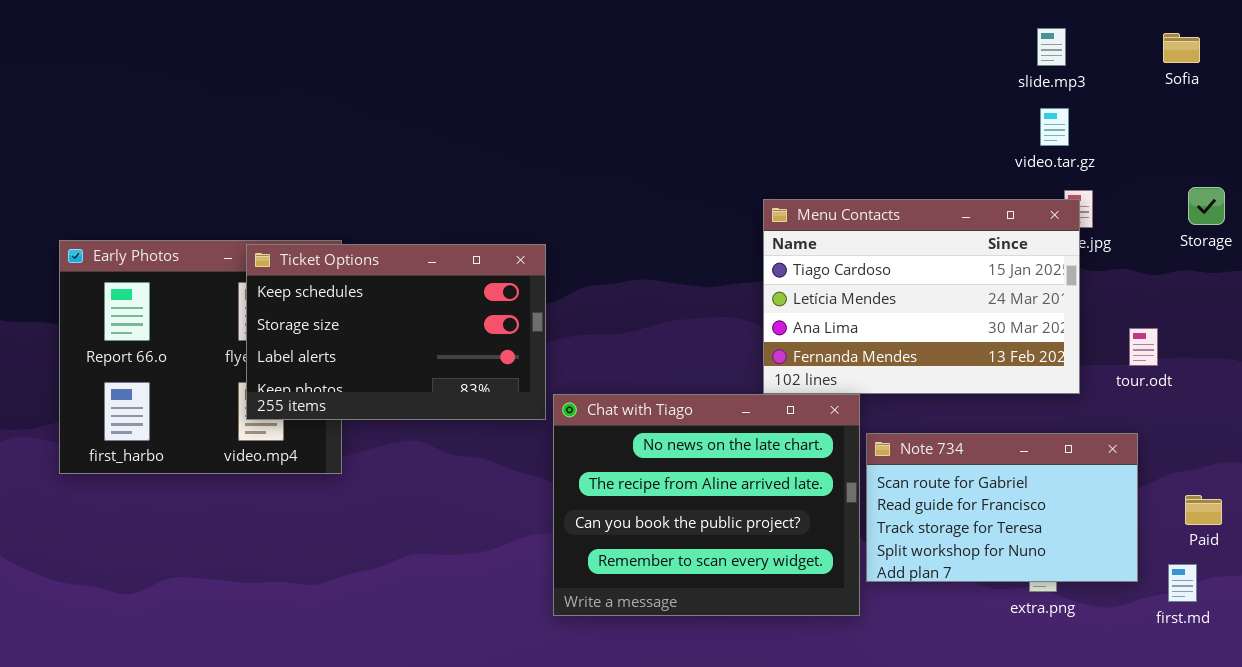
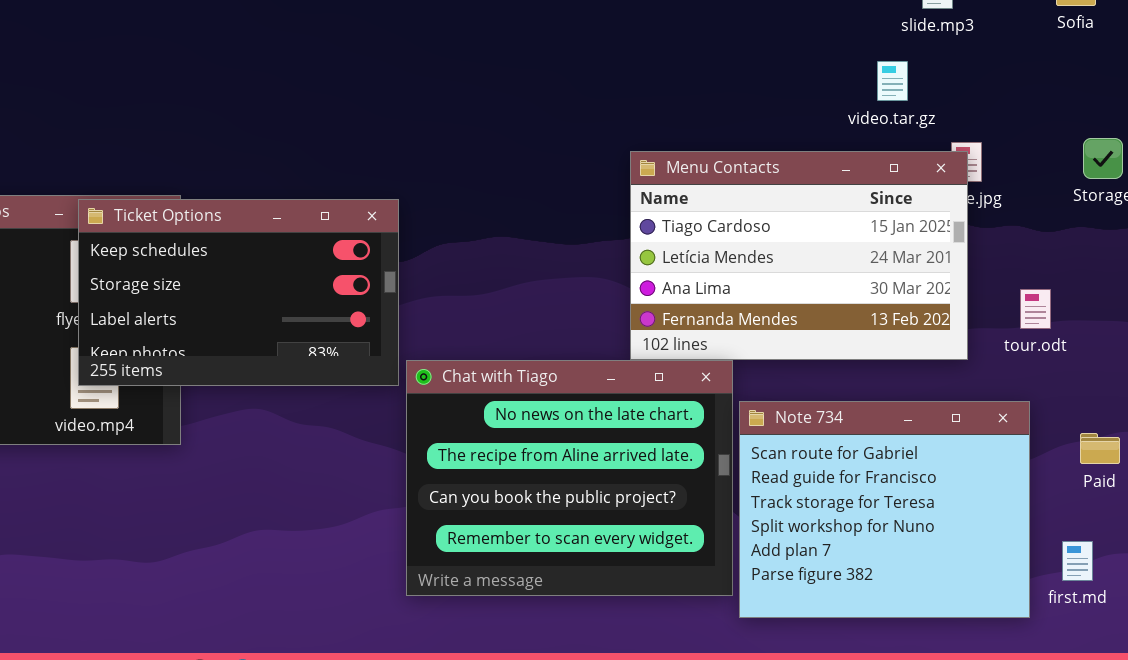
video.tar.gz: [1040,108,1069,146] -> [877,61,908,101], moved
Note 734: [866,433,1138,582] -> [739,401,1030,618], resized
Paid: [1185,495,1222,525] -> [1080,433,1120,464], moved

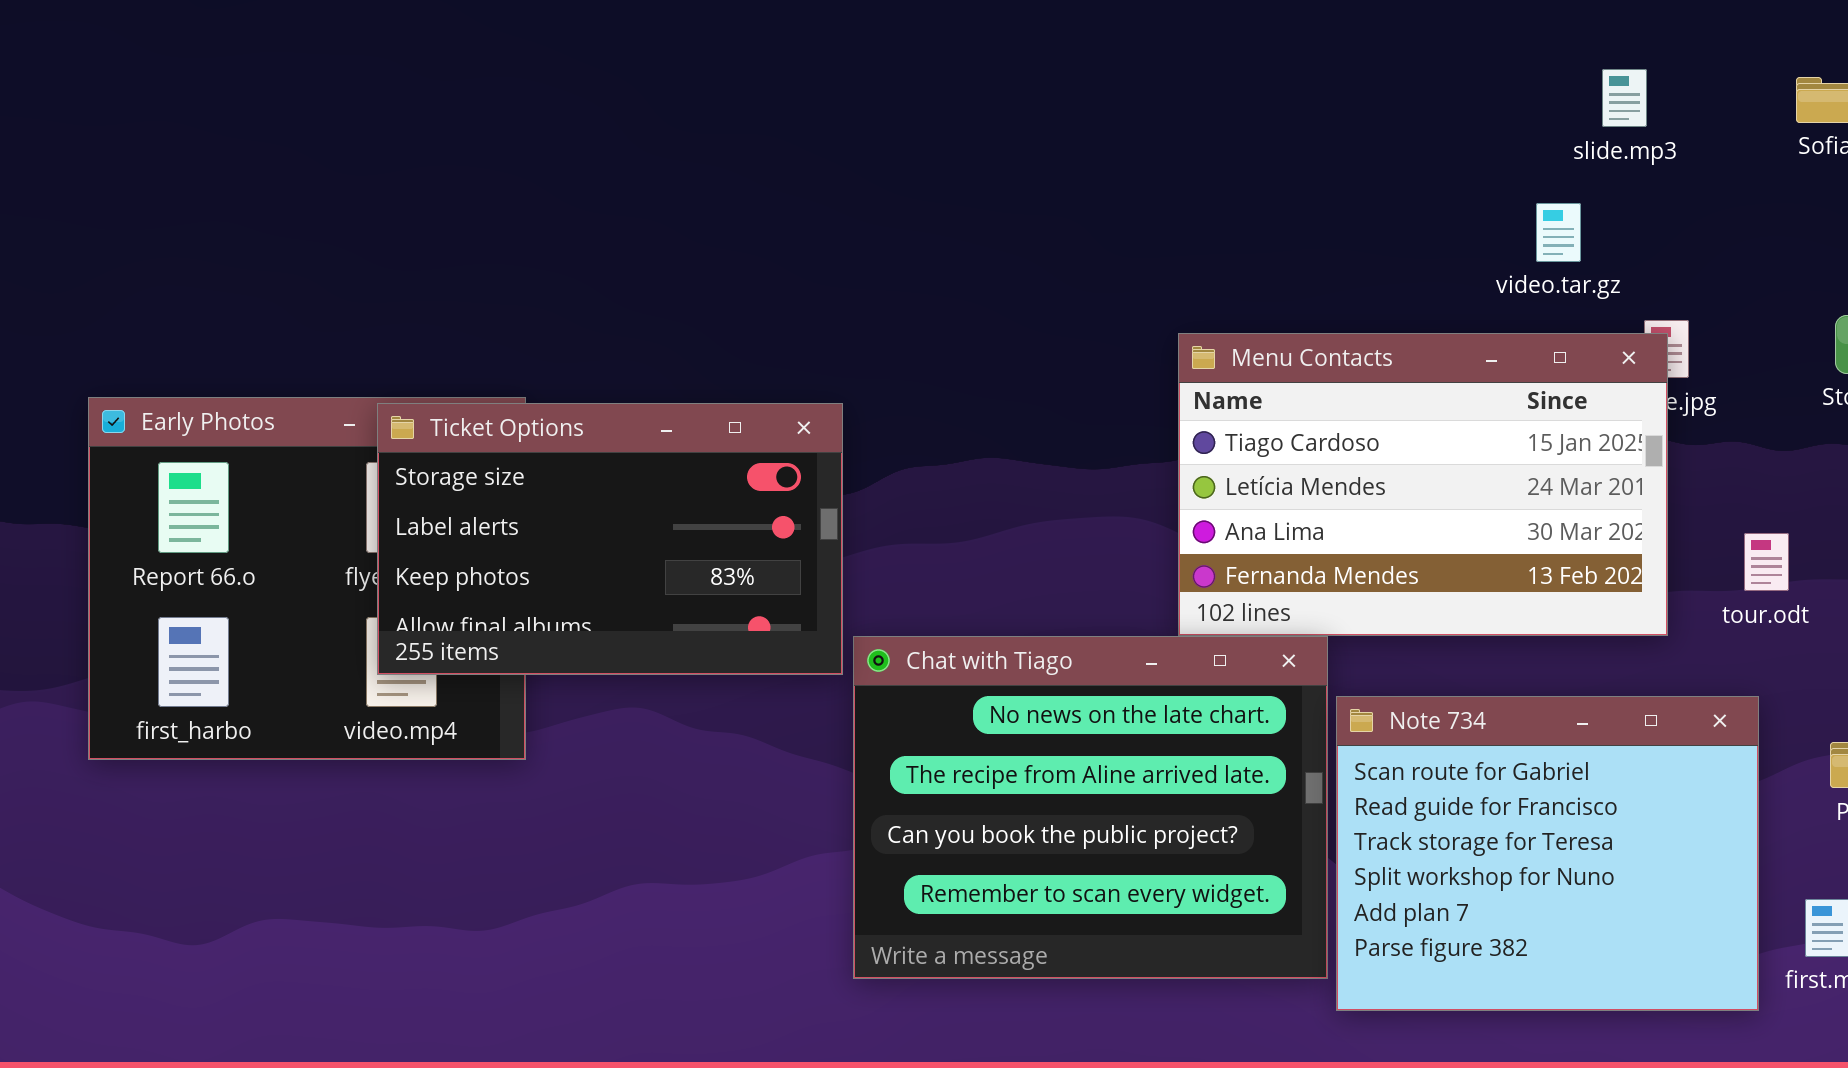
Ticket Options: [78,199,399,386] -> [377,403,843,675], scrolled down 1 row

